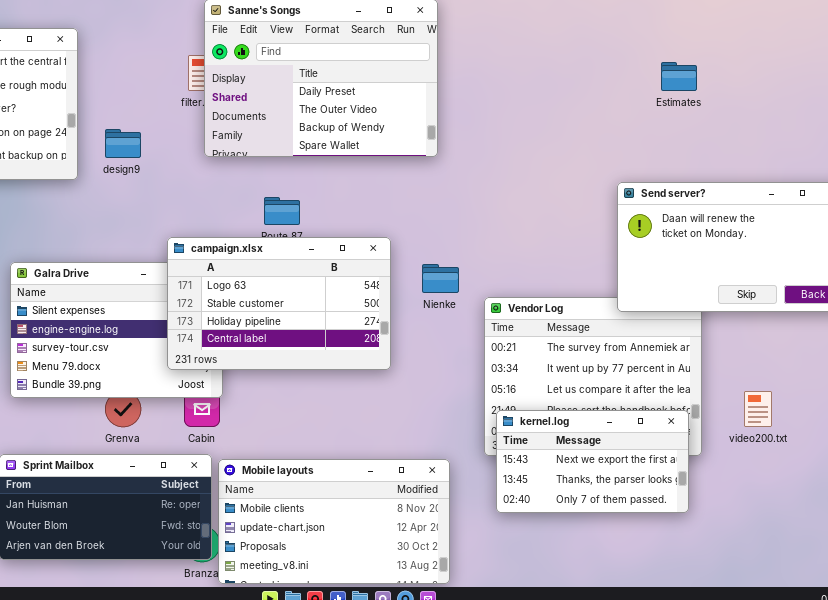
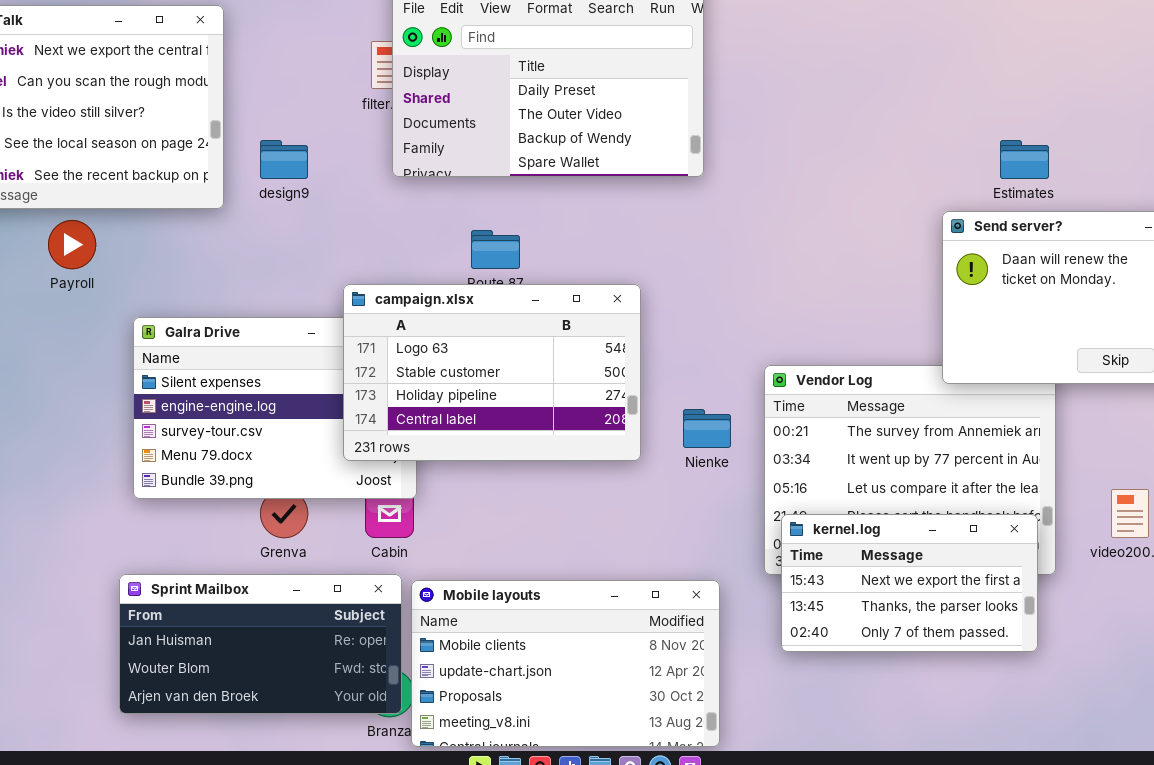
Estimates: [661,62,697,91] -> [1000,140,1049,179], moved
Nienke: [422,264,459,293] -> [683,409,731,448], moved

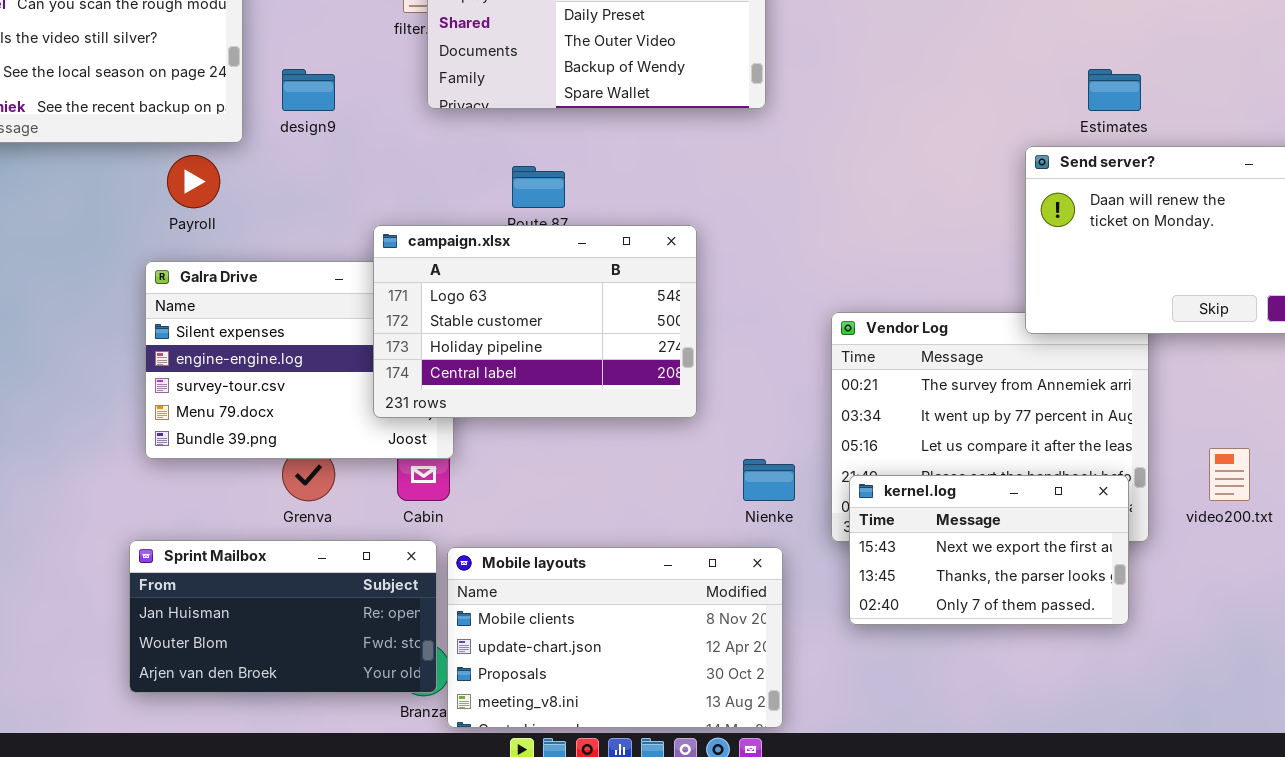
Payroll: [48,220,96,269] -> [167,155,220,208], moved
Nienke: [683,409,731,448] -> [743,459,795,501], moved

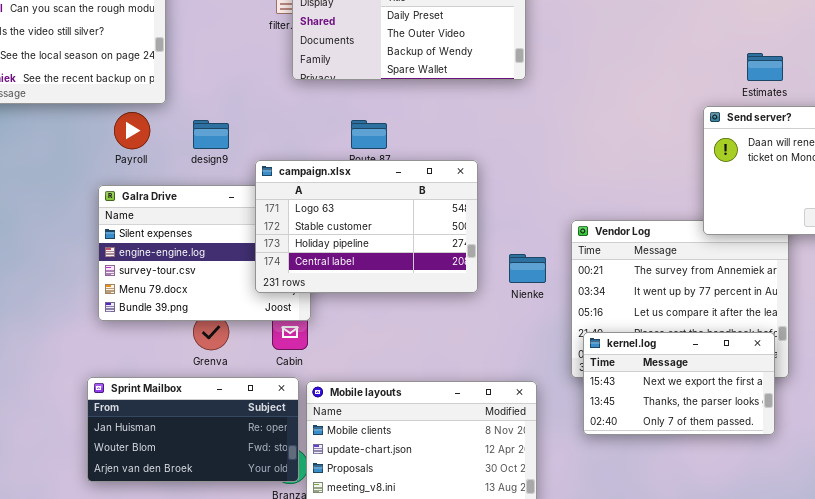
design9: [282,69,335,111] -> [193,120,229,149], moved
Nienke: [743,459,795,501] -> [509,254,546,283], moved

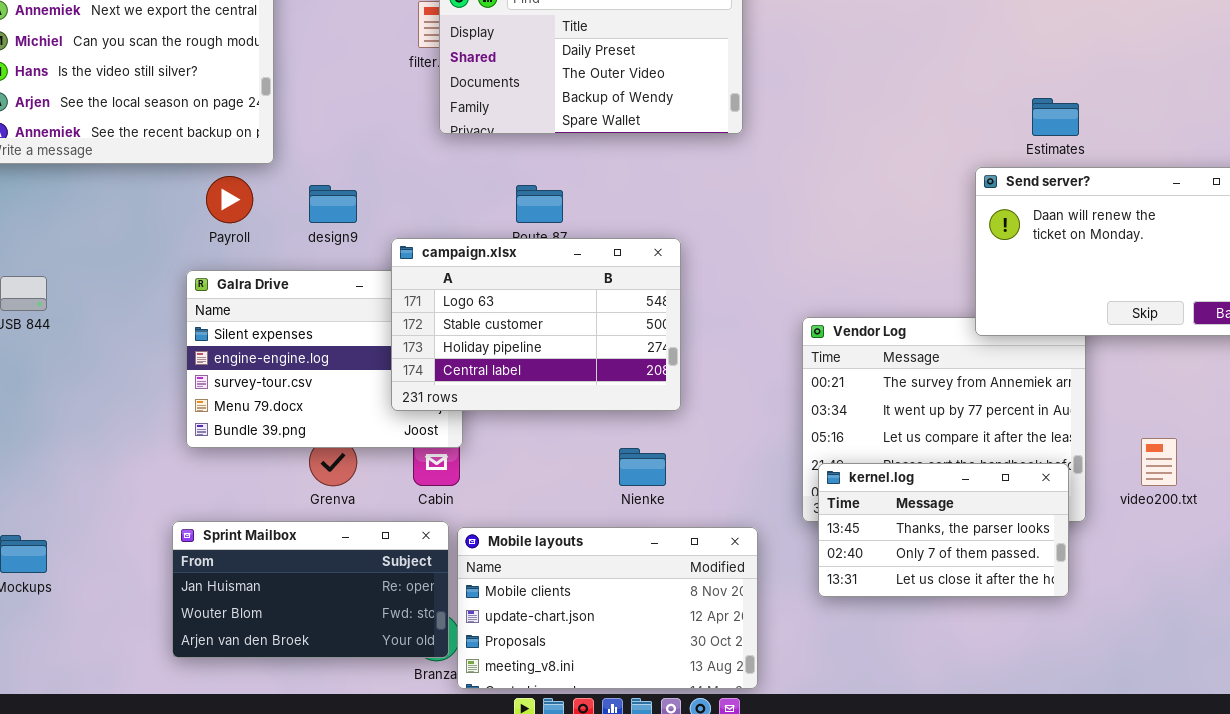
Nienke: [509,254,546,283] -> [619,448,666,486], moved
kernel.log: [583,332,775,435] -> [818,463,1069,597], scrolled down 1 row

